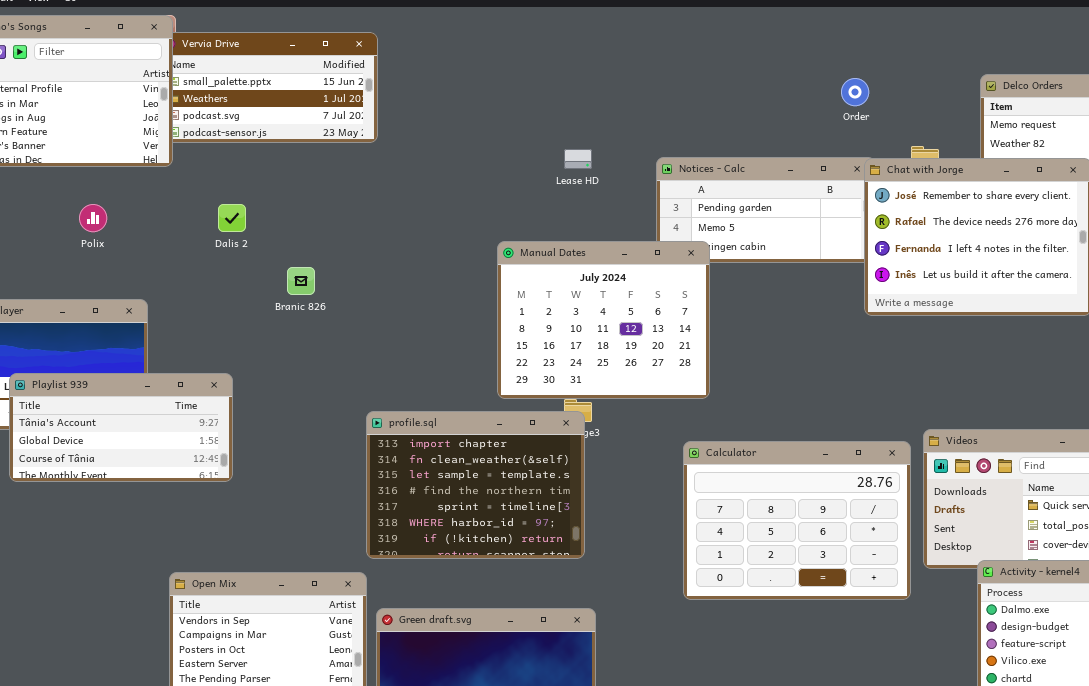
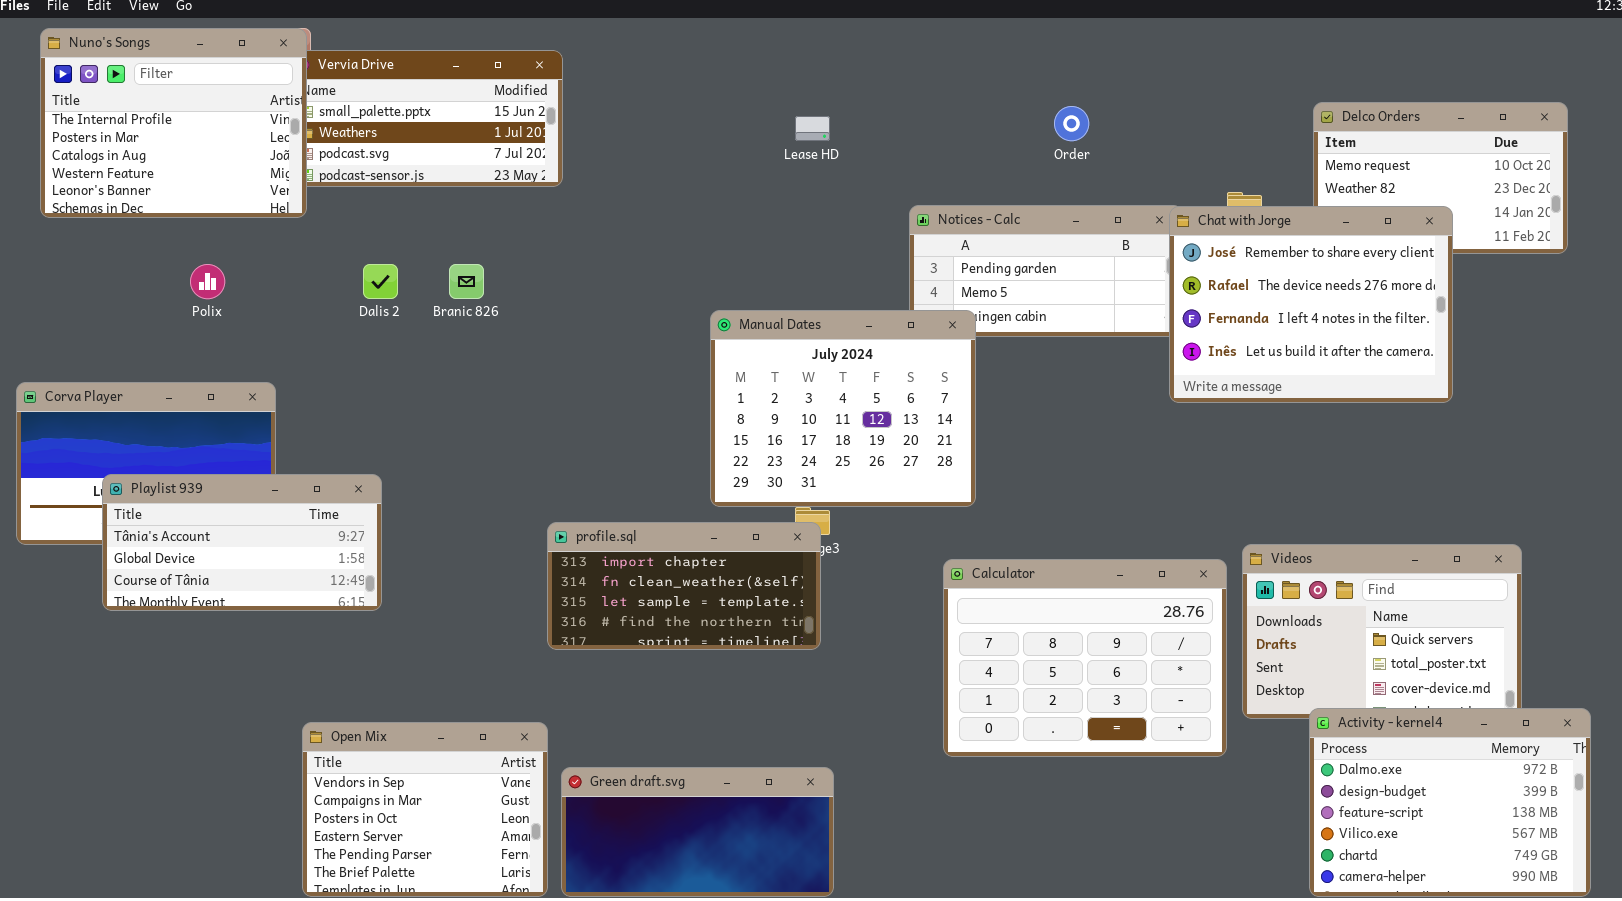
Order: [841,78,869,106] -> [1054,106,1089,141], moved
Lease HD: [564,149,592,169] -> [795,116,830,141], moved
Branic 826: [287,267,315,295] -> [449,264,484,299], moved
profile.sql: [366,411,585,559] -> [547,522,821,650], resized

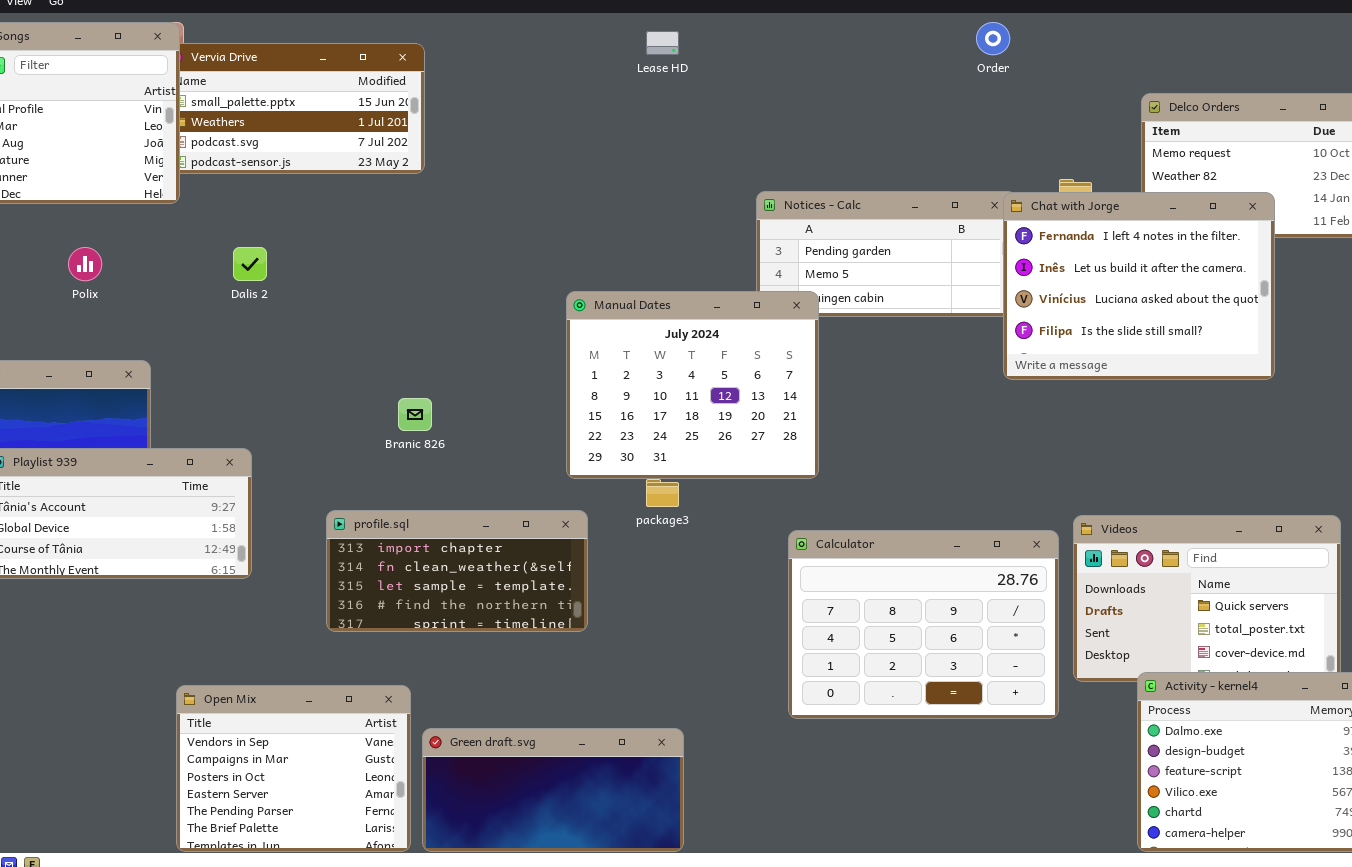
Order: [1054,106,1089,141] -> [976,22,1010,55], moved
Lease HD: [795,116,830,141] -> [646,31,679,55], moved
Chat with Jorge: [1169,206,1453,403] -> [1003,192,1275,380], scrolled down 2 rows
Branic 826: [449,264,484,299] -> [398,398,432,431], moved
profile.sql: [547,522,821,650] -> [326,510,588,632], moved

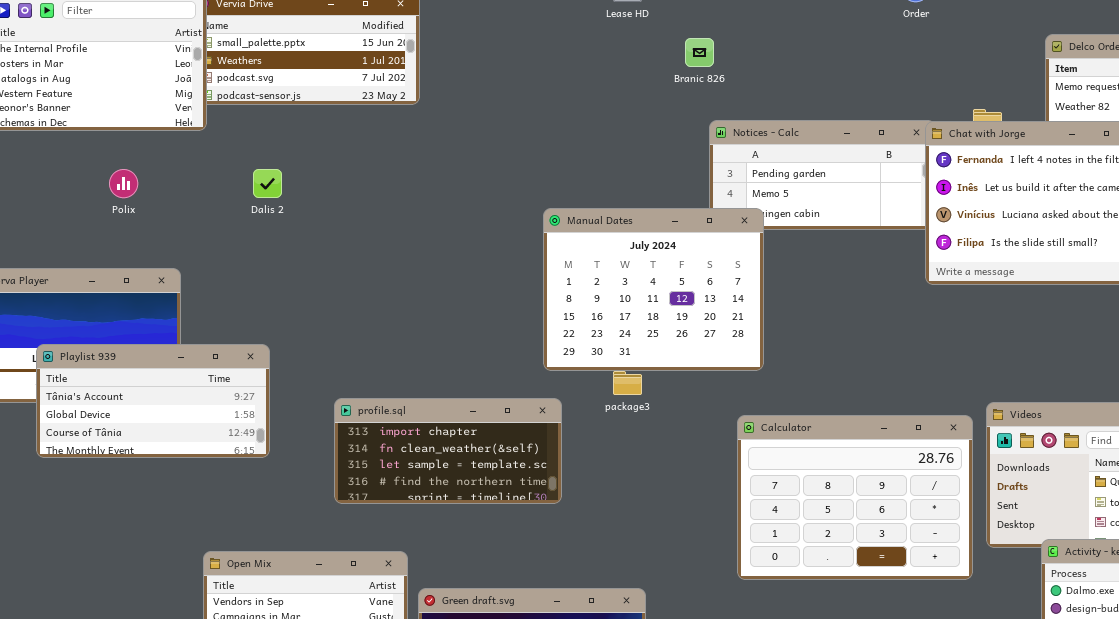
Branic 826: [398,398,432,431] -> [685,38,714,67], moved

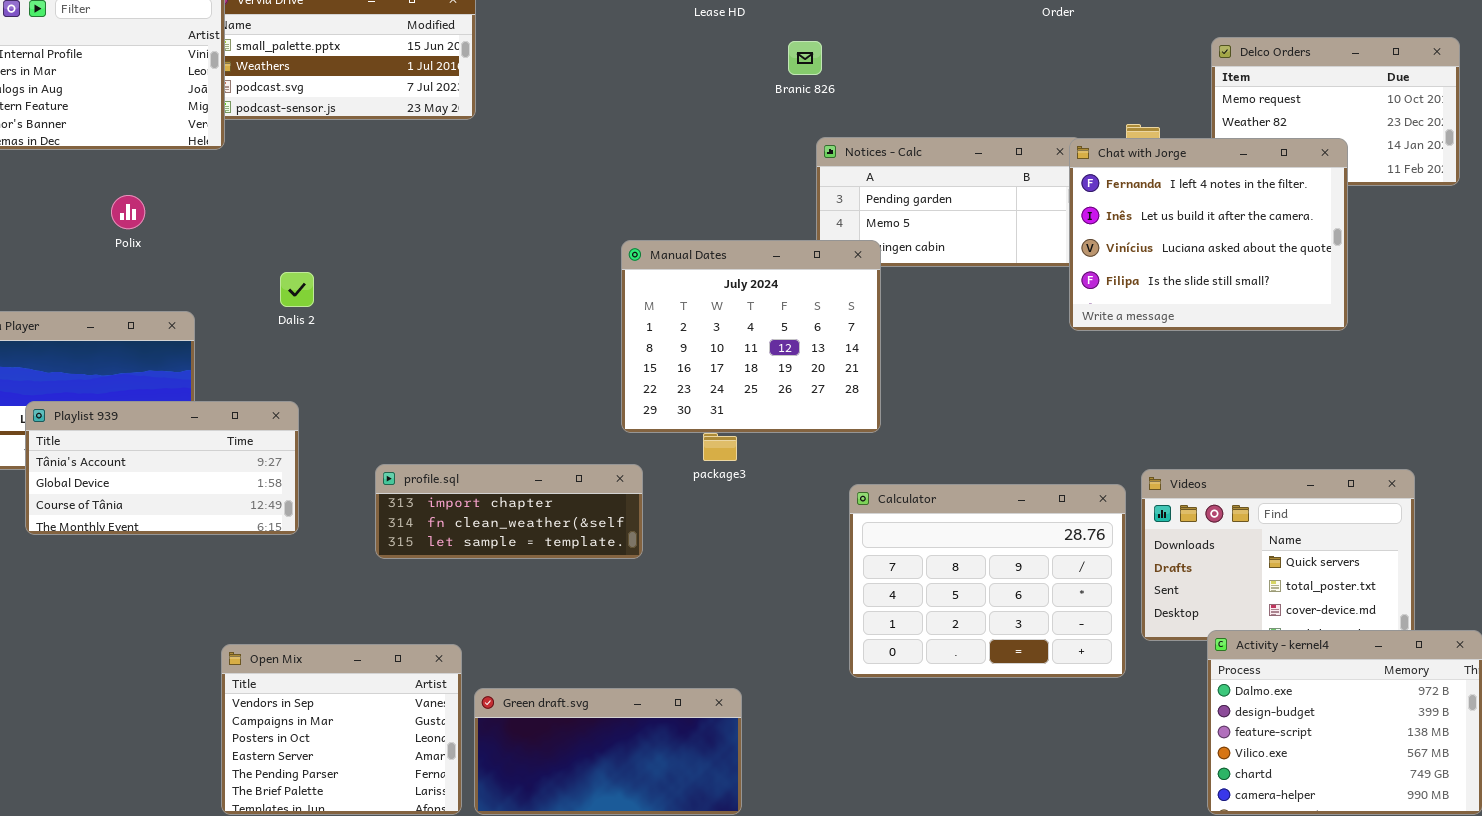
Dalis 2: [253,169,282,198] -> [280,272,314,307], moved
profile.sql: [334,398,562,504] -> [375,464,643,559], resized

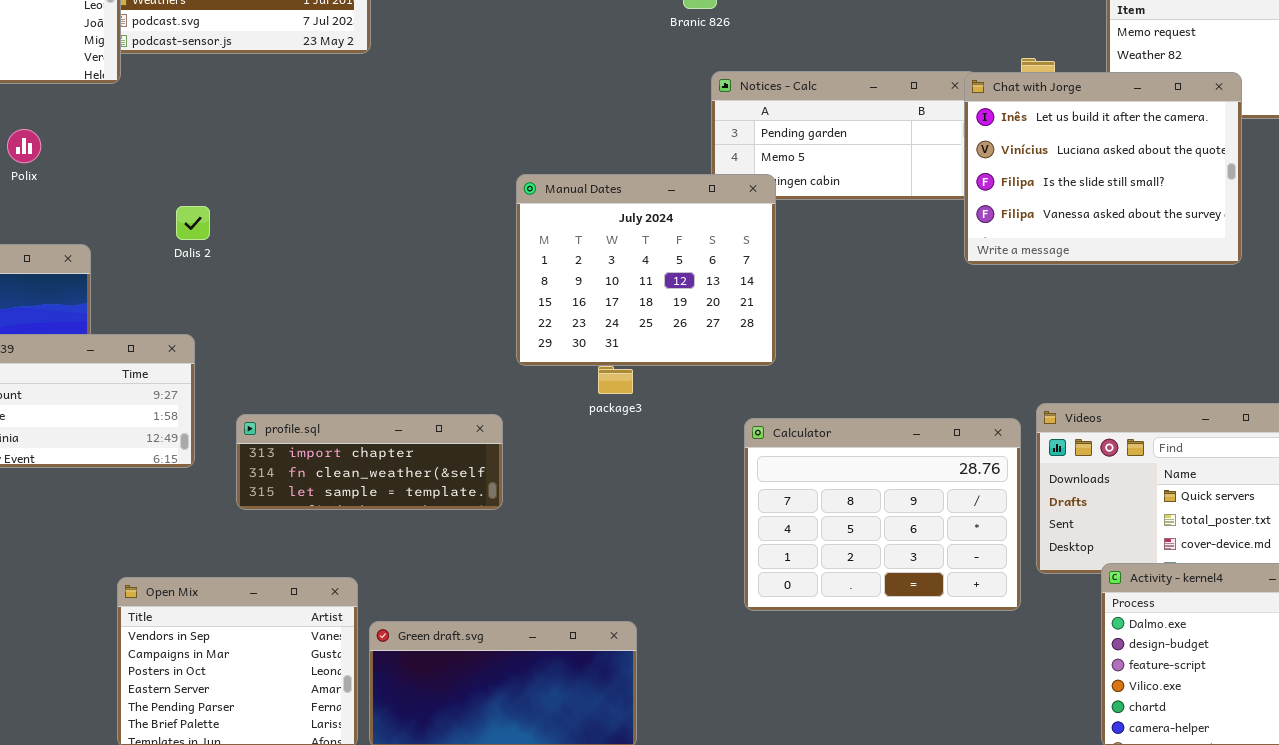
Chat with Jorge: [1069,138,1348,331] -> [964,72,1242,265], scrolled down 1 row
profile.sql: [375,464,643,559] -> [236,414,503,510], moved

